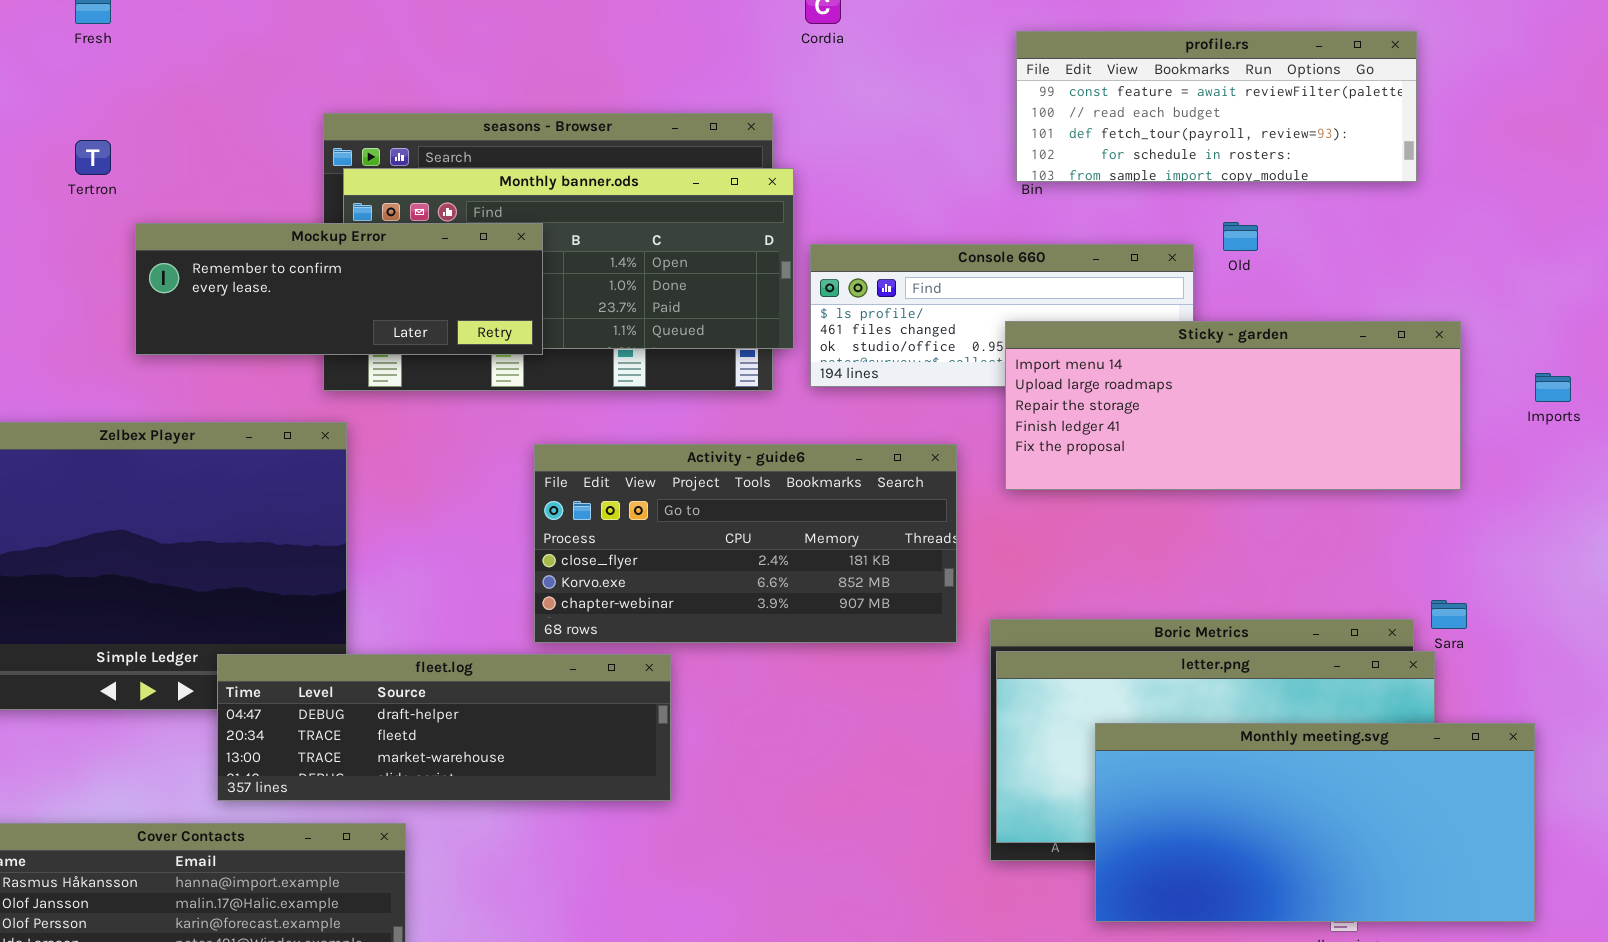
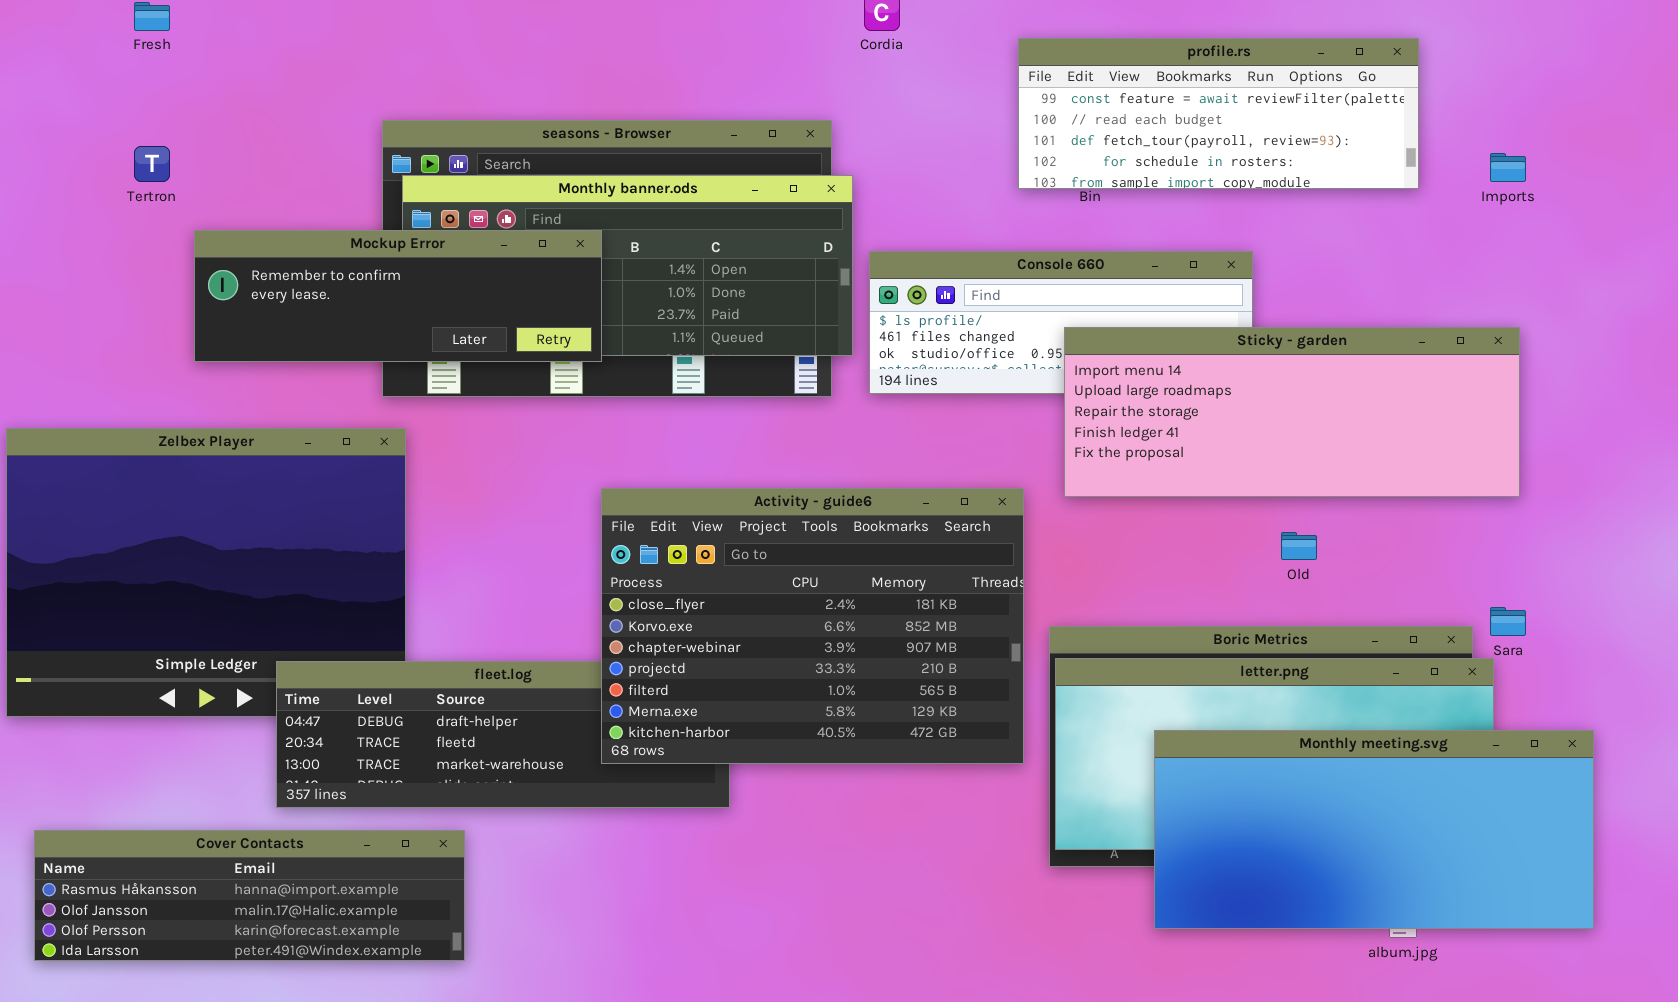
profile.rs: [1016,31,1417,182] -> [1018,38,1419,189], moved
Old: [1223,222,1258,251] -> [1281,532,1317,560], moved
Imports: [1535,373,1571,402] -> [1490,153,1526,182], moved
Activity - guide6: [534,444,957,643] -> [601,488,1024,764], moved, resized

